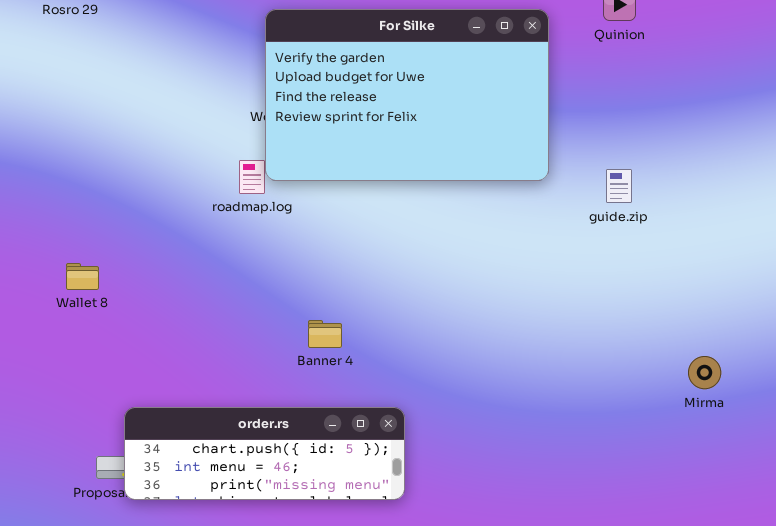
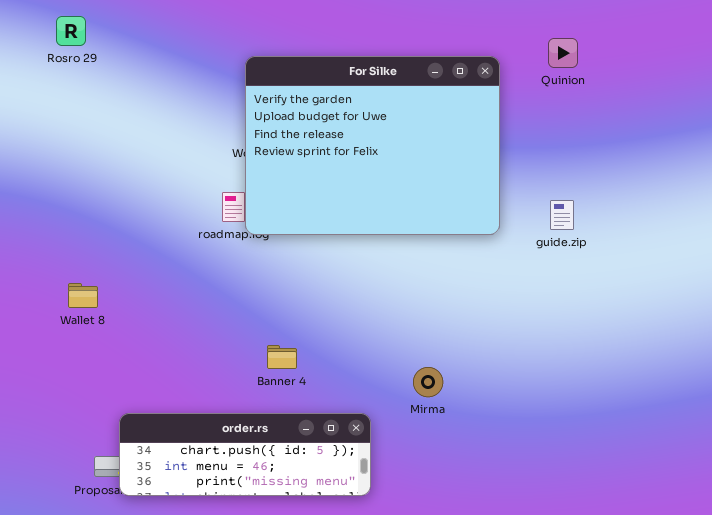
For Silke: [265,9,549,181] -> [245,56,500,235], resized
Banner 4: [308,320,342,348] -> [267,345,297,369], moved
Mirma: [688,356,721,389] -> [413,367,443,397], moved

